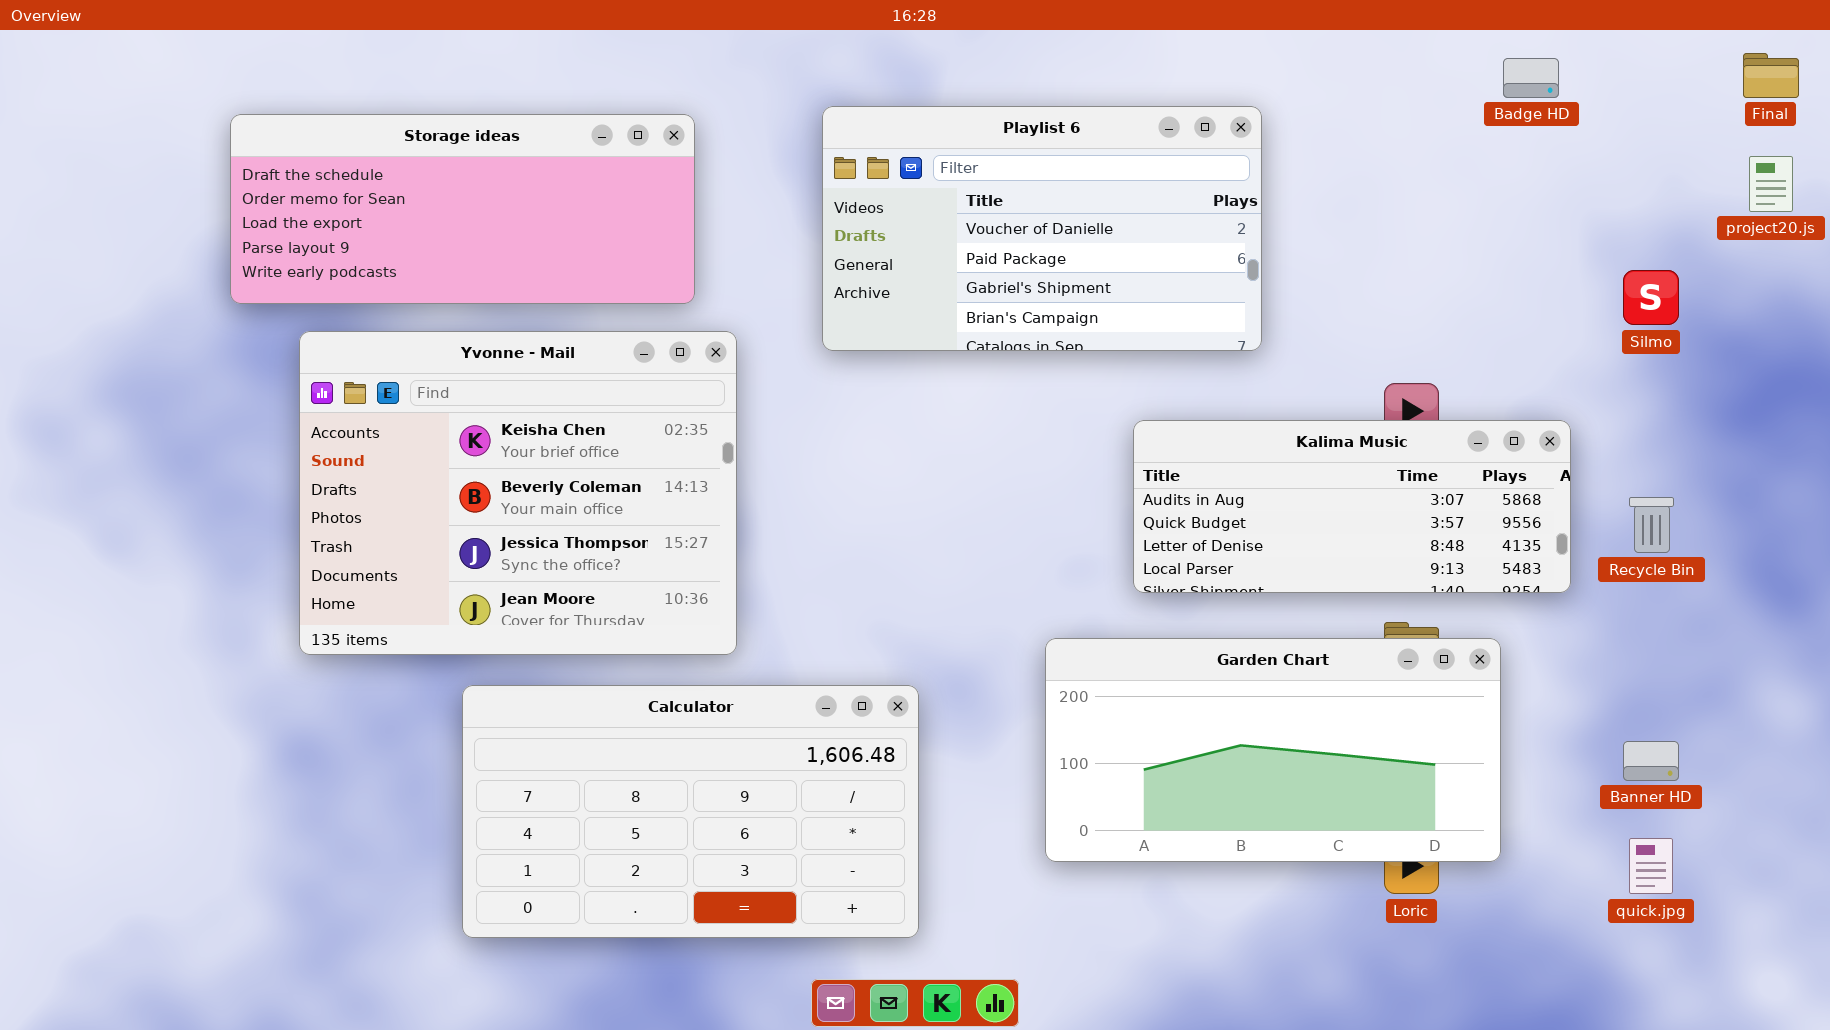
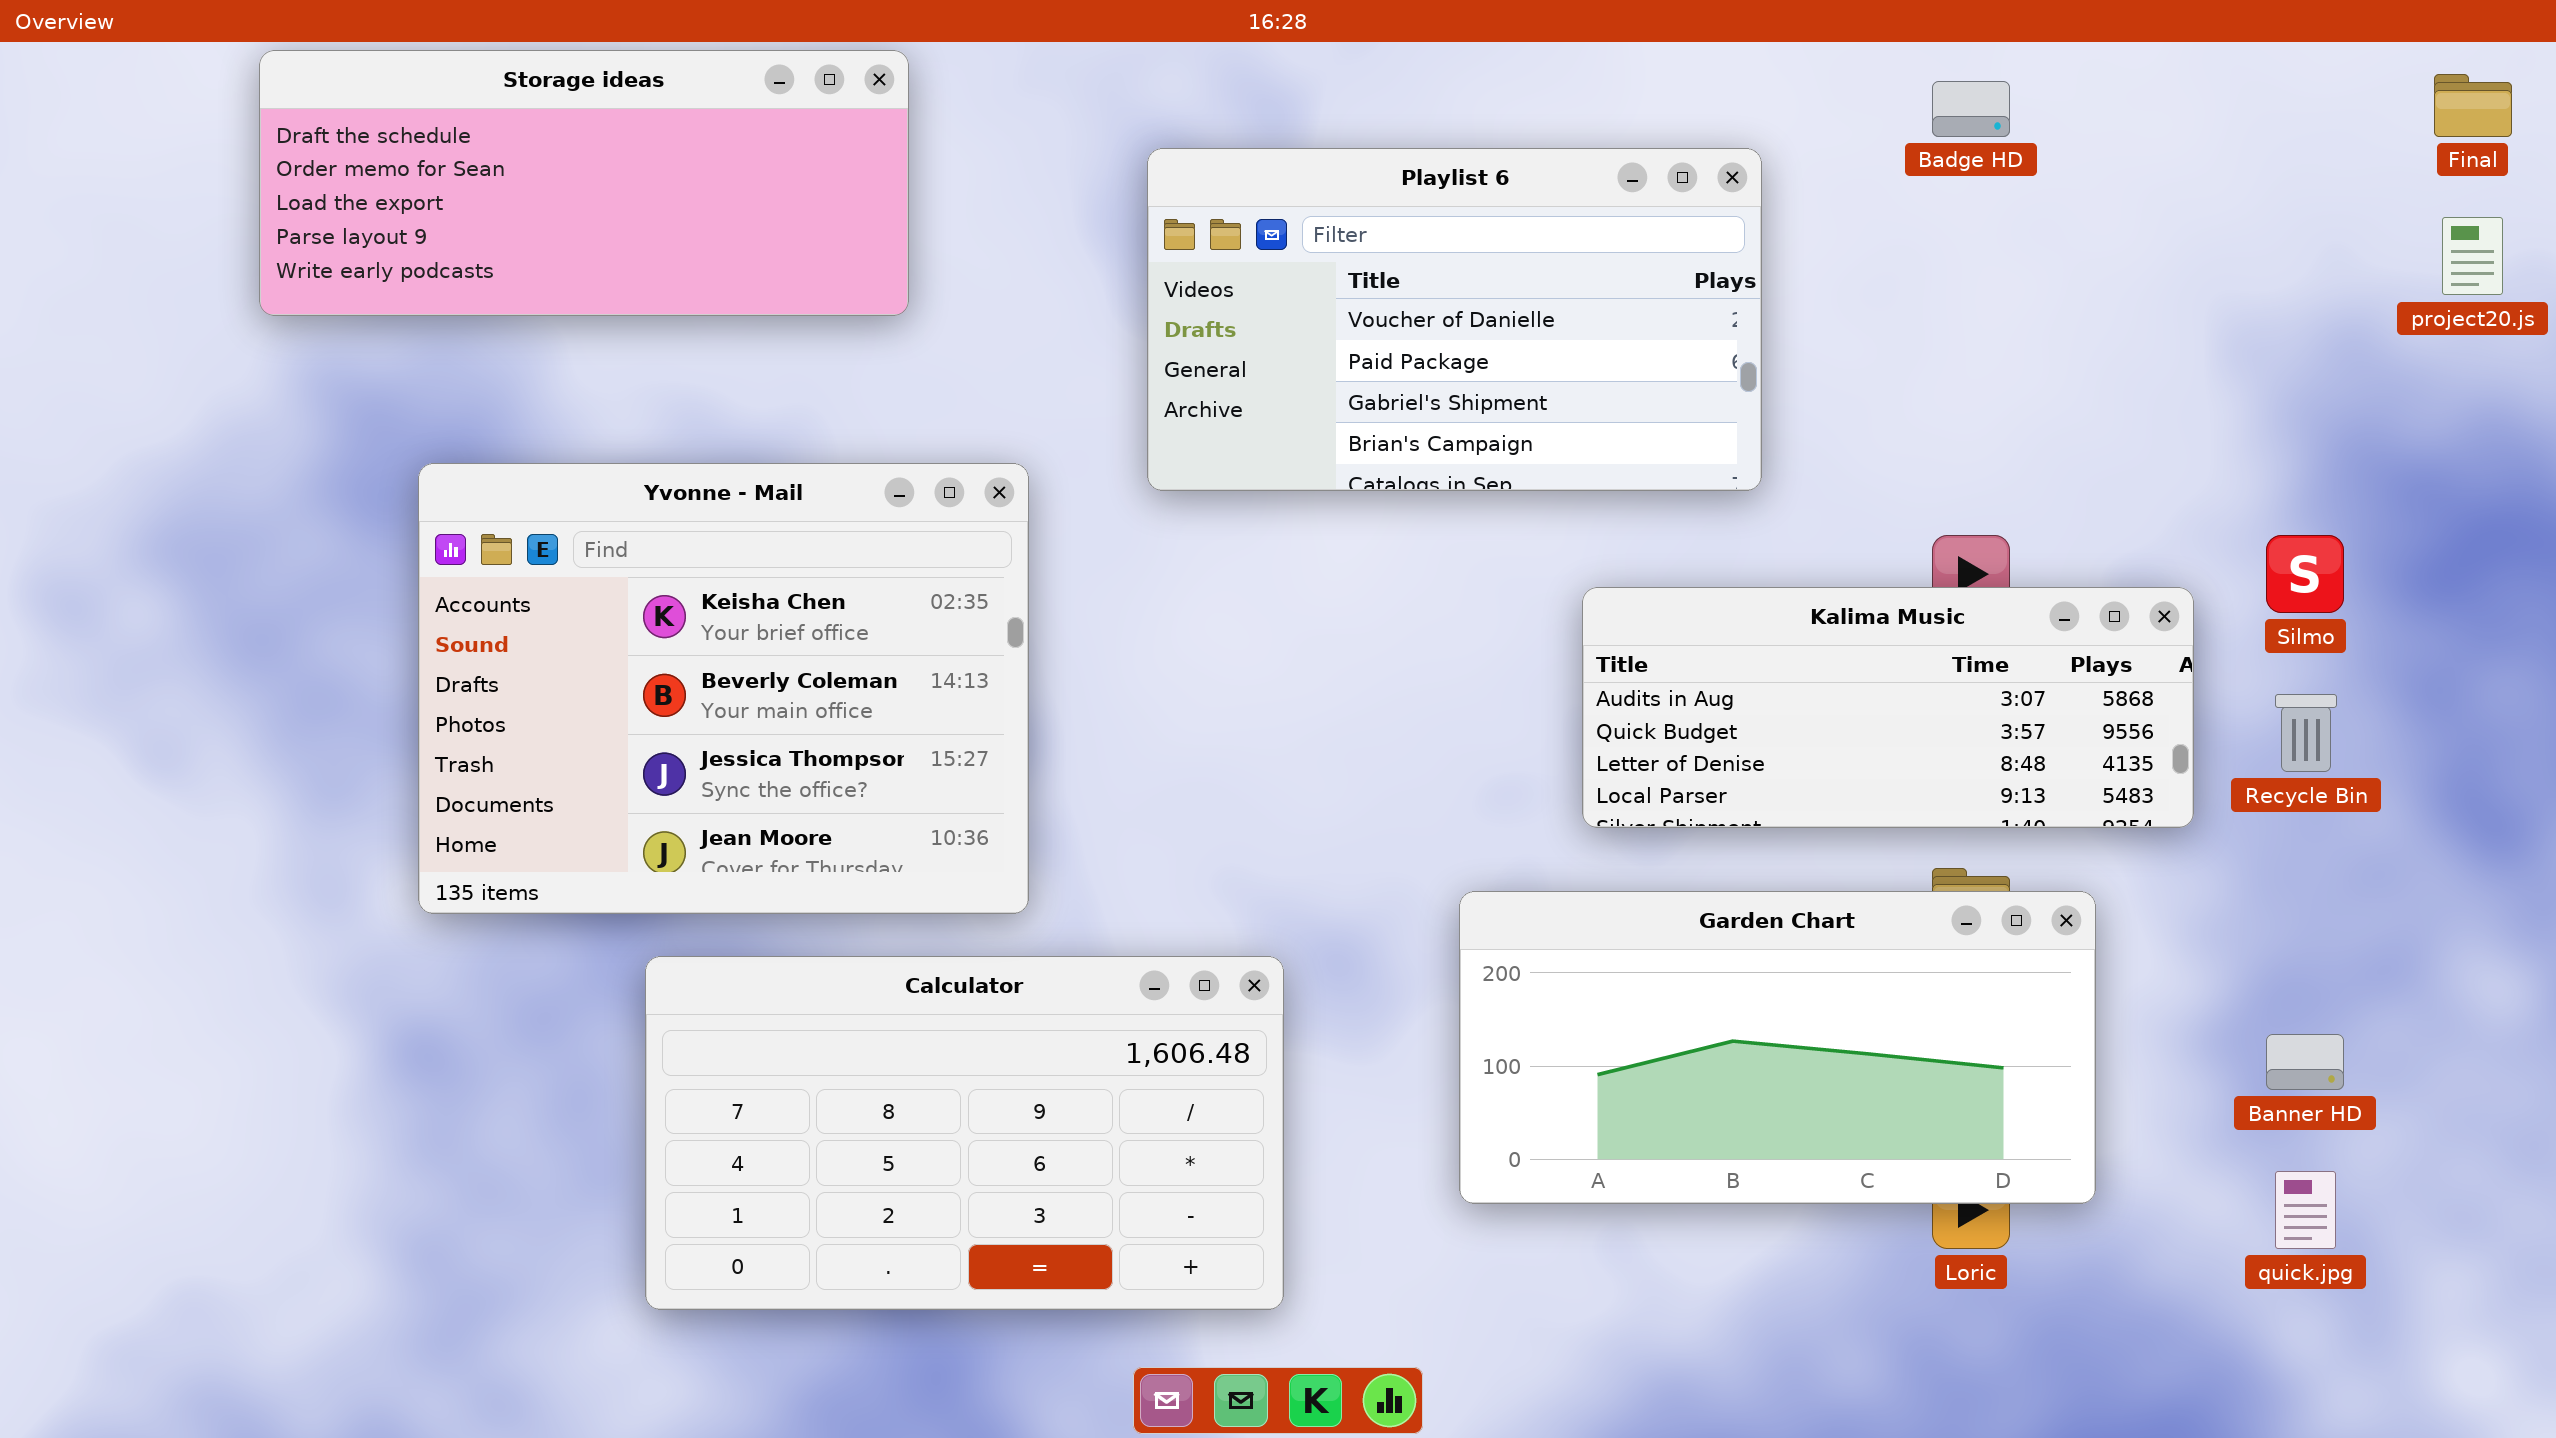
Badge HD: [1503,58,1559,98] -> [1932,81,2010,137], moved
Storage ideas: [230,114,695,304] -> [259,50,909,316], moved
Silmo: [1623,270,1679,325] -> [2266,535,2344,613], moved

